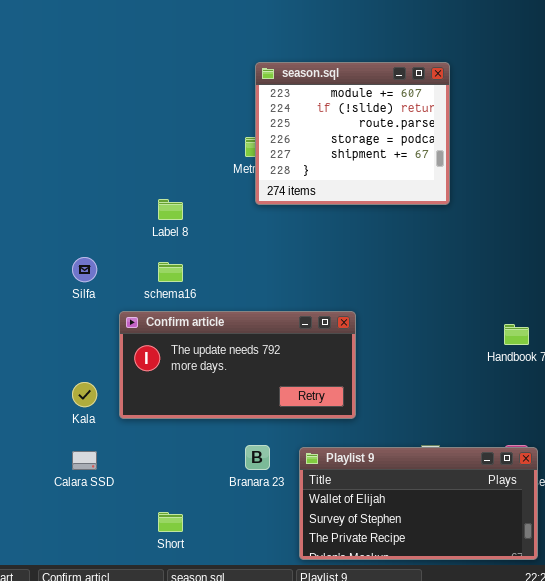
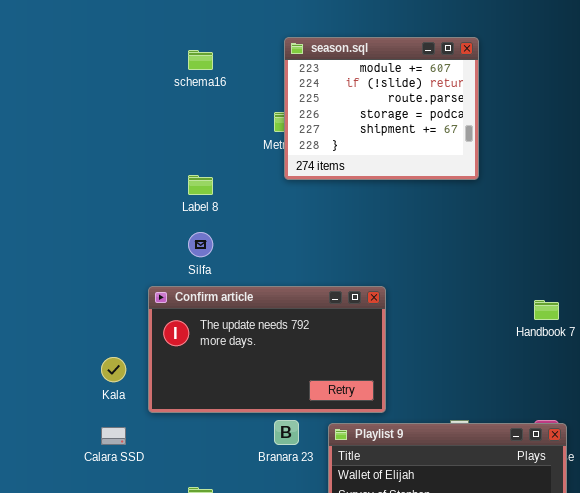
Silfa: [72,257,97,282] -> [188,232,213,257], moved
schema16: [158,262,183,282] -> [188,50,213,70], moved
Confirm article: [119,311,356,419] -> [148,286,386,413], resized

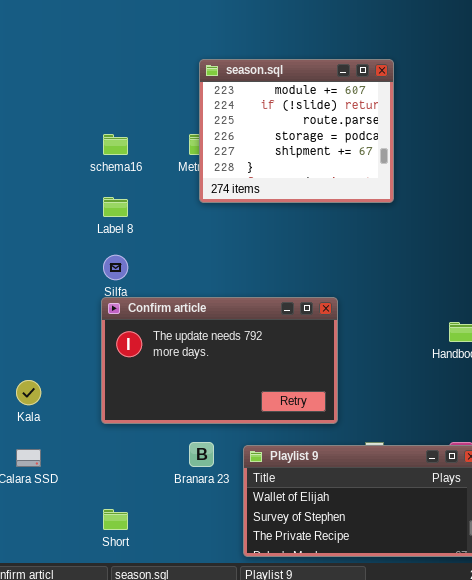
schema16: [188,50,213,70] -> [103,134,128,155], moved
Confirm article: [148,286,386,413] -> [101,297,338,424], moved

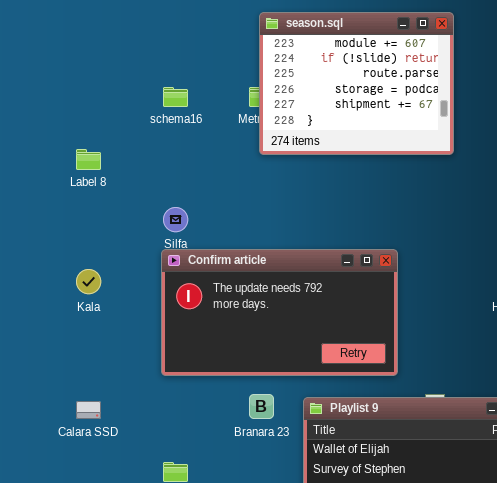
Label 8: [103,197,128,217] -> [76,149,101,170], moved
Kala: [16,380,41,405] -> [76,269,101,294], moved

